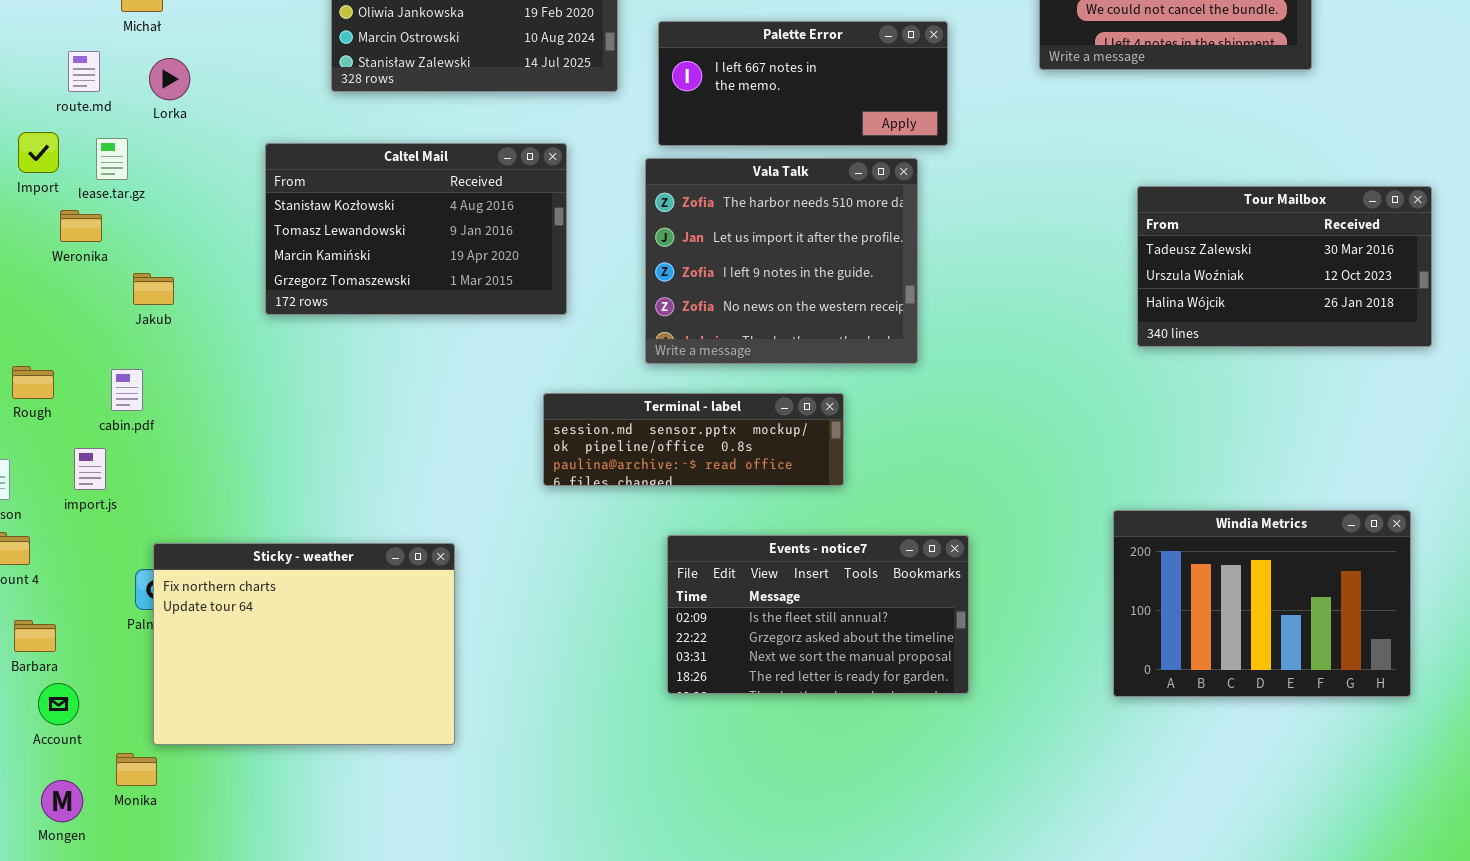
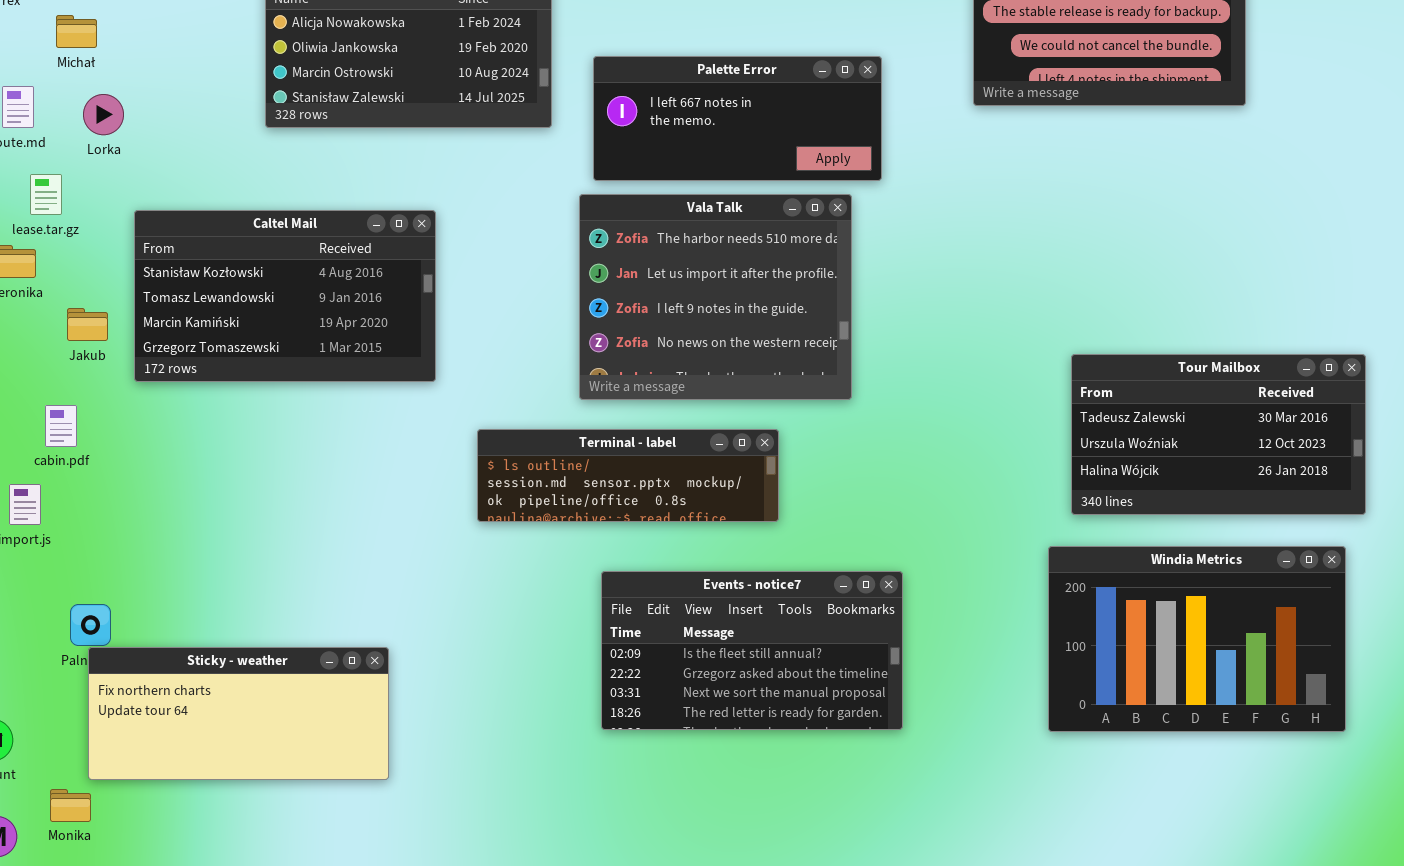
Caltel Mail: [265,143,567,315] -> [134,210,436,382], moved
Tour Mailbox: [1137,186,1432,347] -> [1071,354,1366,515], moved
Terminal - label: [543,393,844,486] -> [477,429,779,522], scrolled up 1 row
Sticky - weather: [153,543,455,745] -> [88,647,389,780], resized

